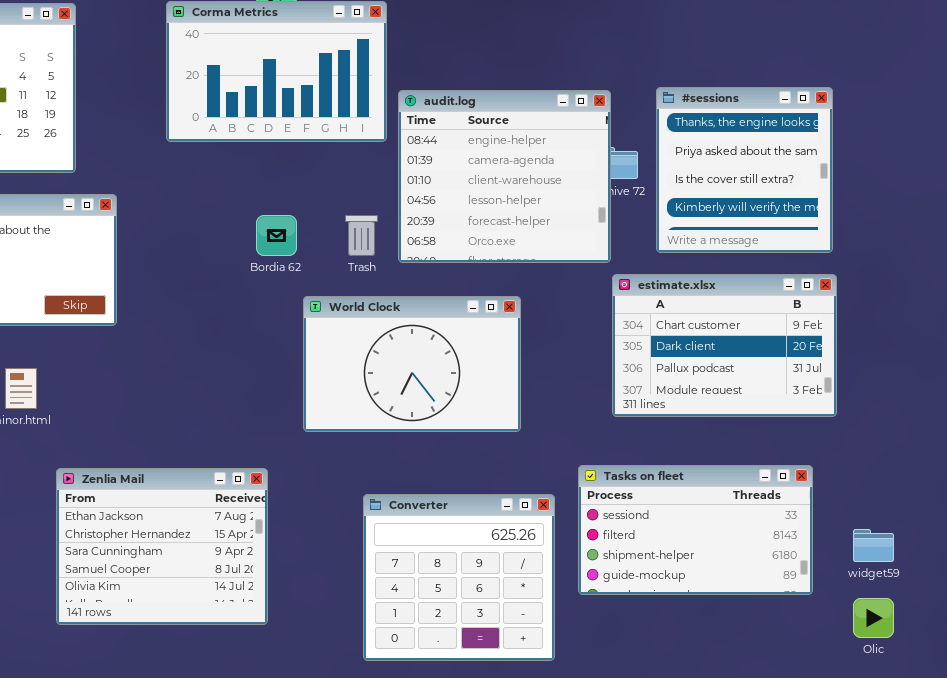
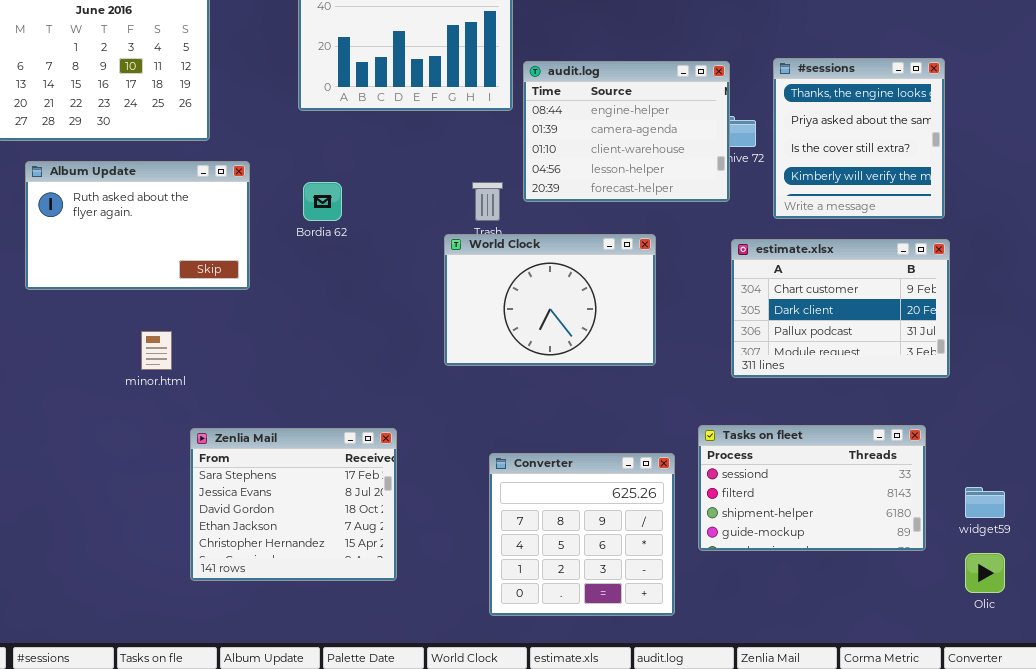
audit.log: [398,90,611,263] -> [523,61,730,202], resized
Bordia 62: [256,215,297,256] -> [303,182,342,221], moved
World Clock: [303,296,521,432] -> [444,234,656,366], moved
Zenlia Mail: [56,468,268,625] -> [190,428,397,581], scrolled up 3 rows

